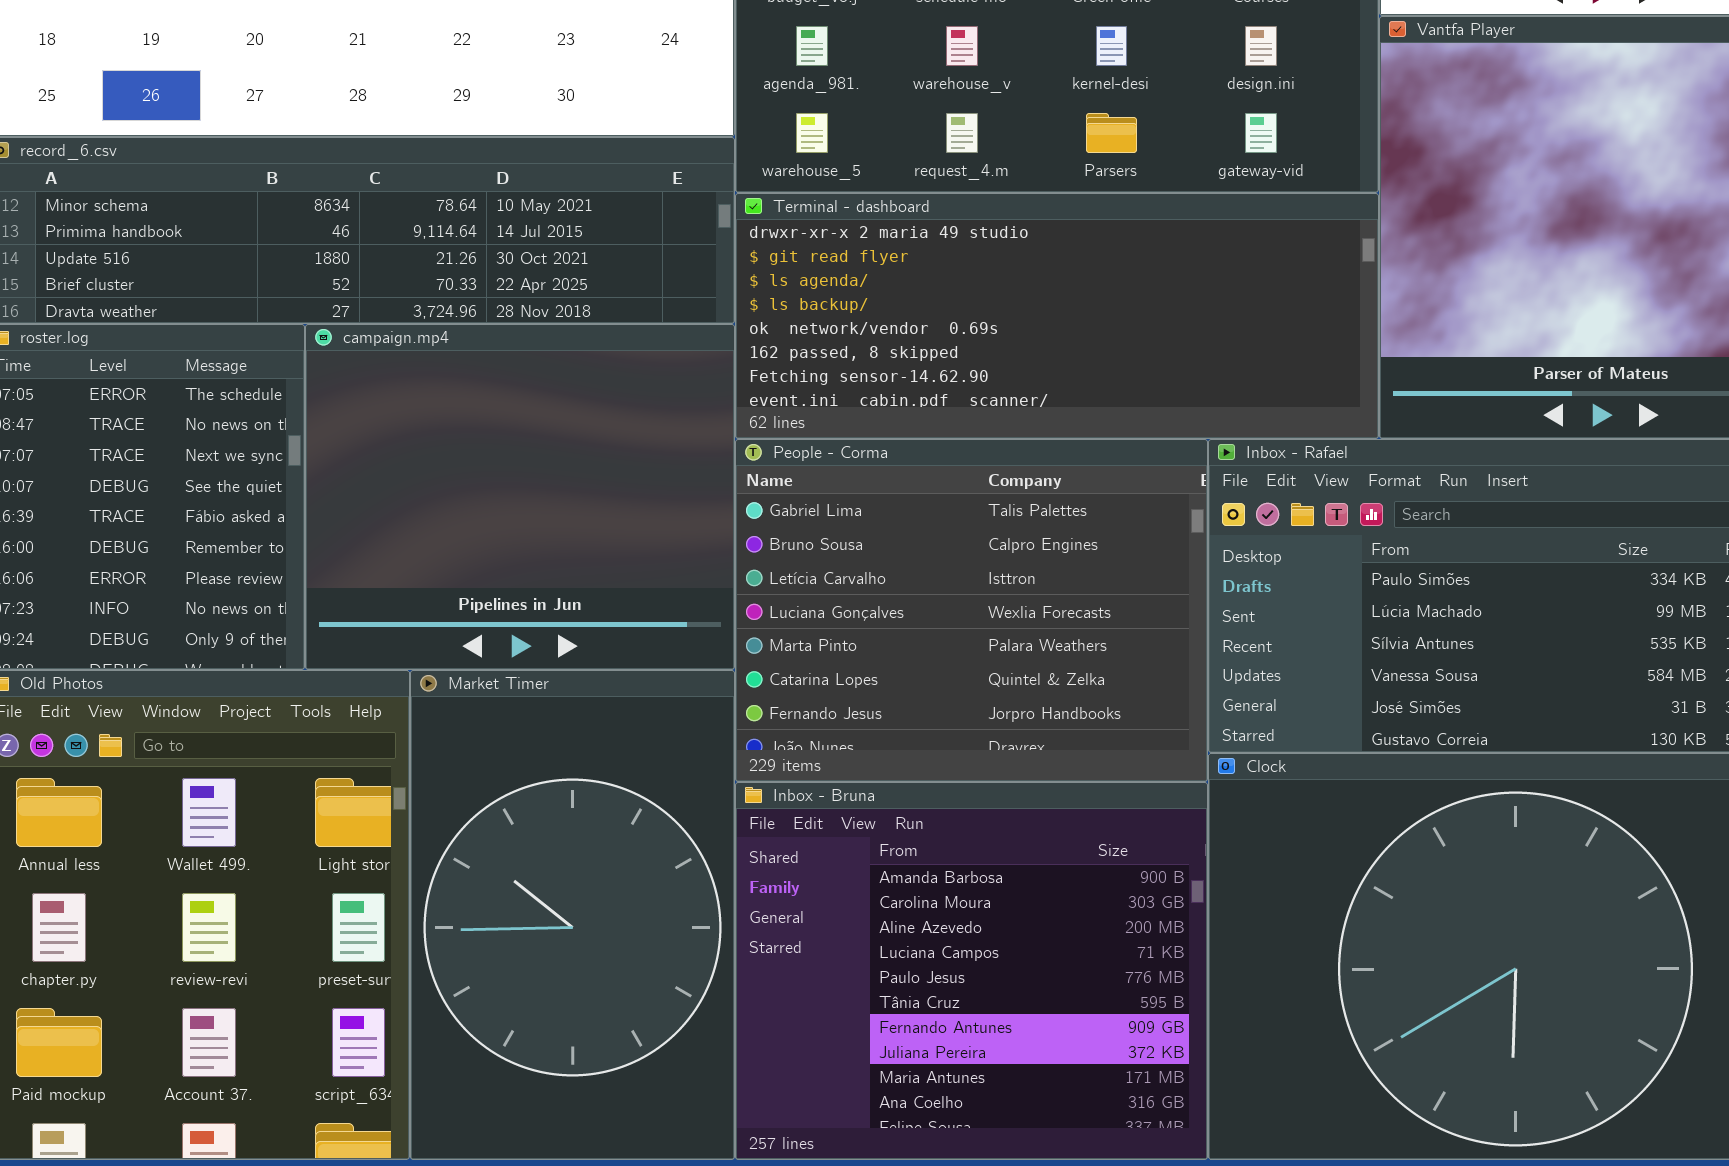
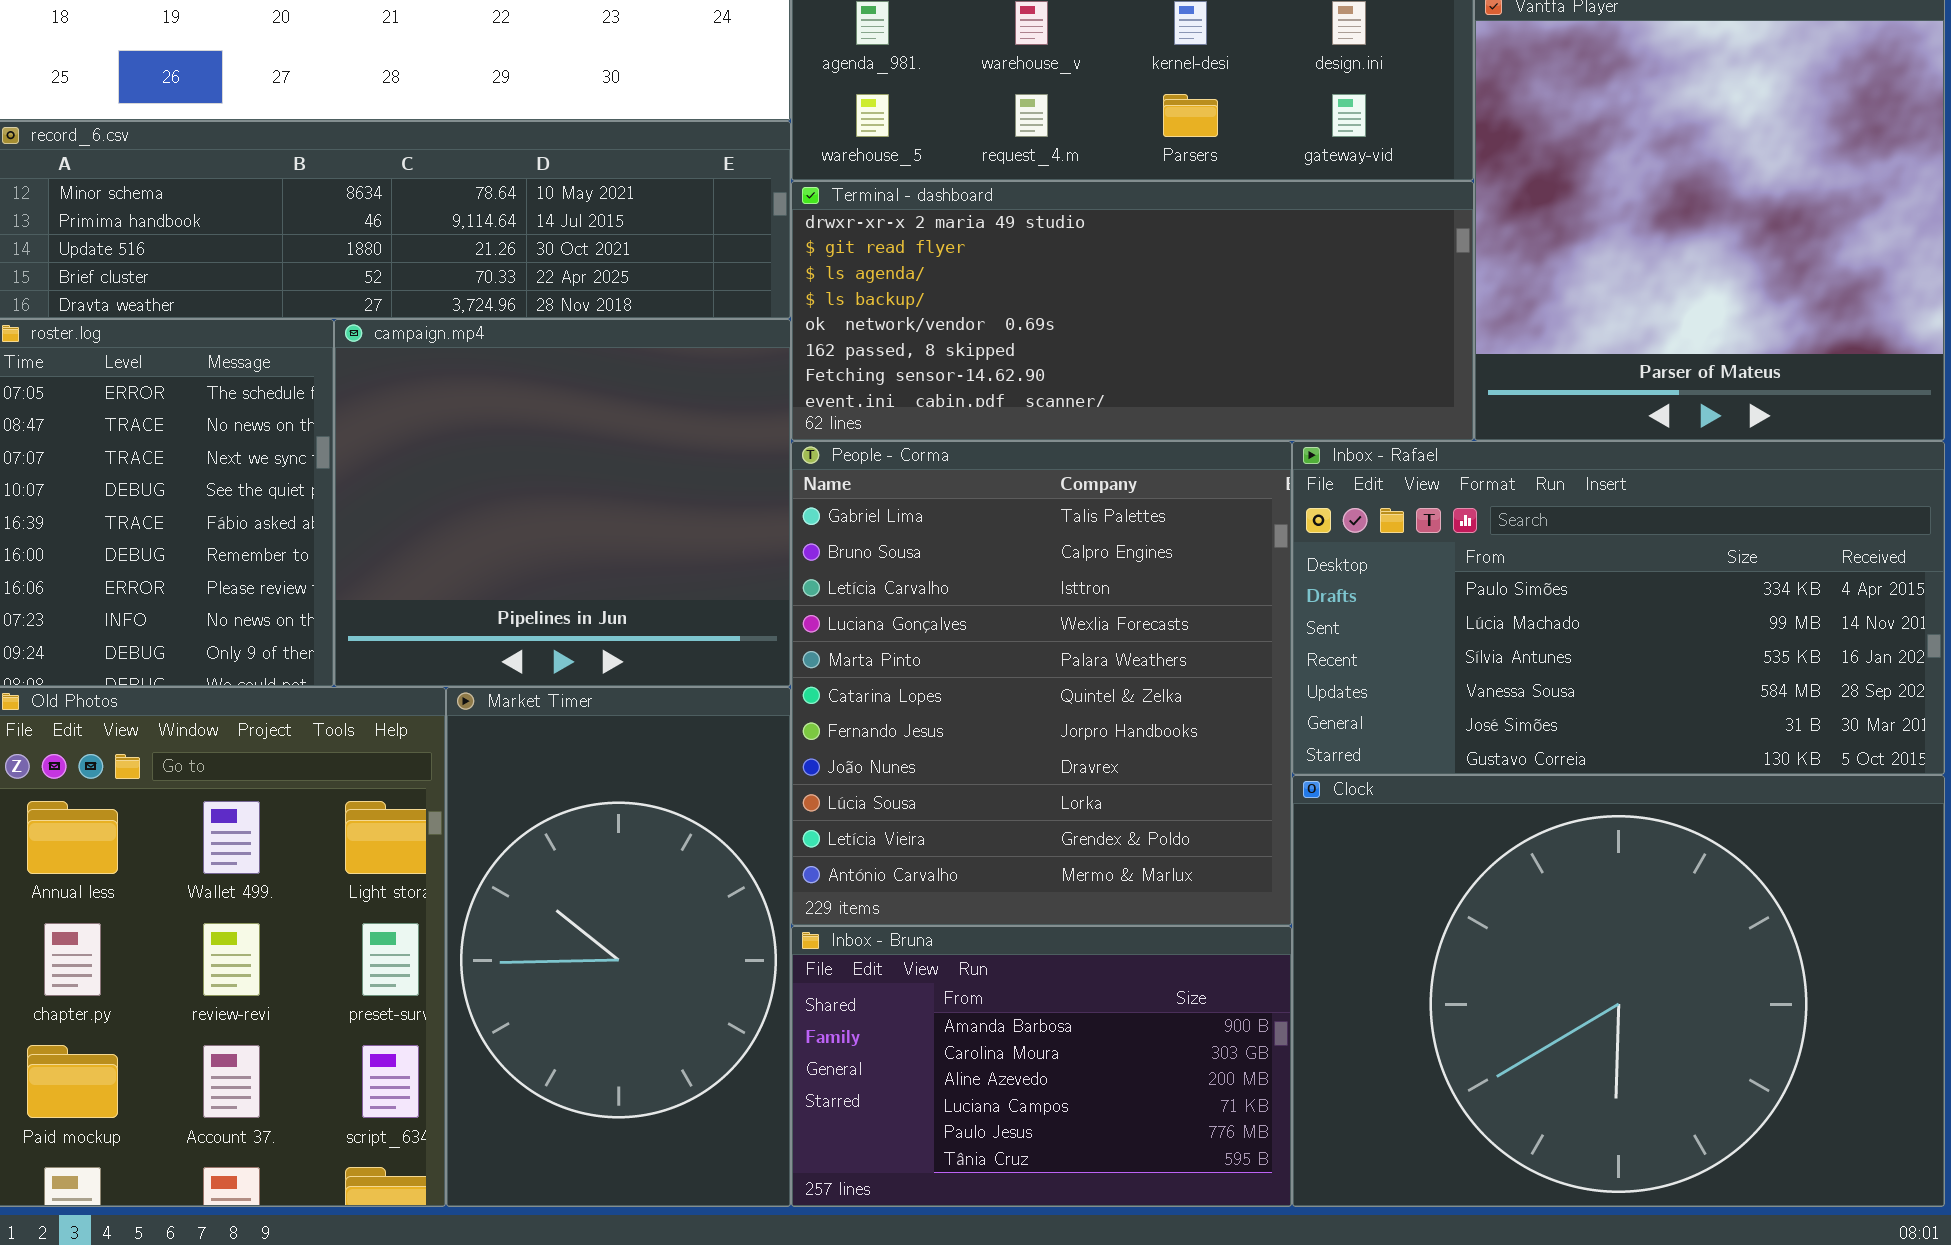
People - Corma: [735,439,1208,782] -> [791,441,1292,926], resized
Inbox - Bruna: [735,782,1208,1160] -> [791,926,1292,1207], resized

